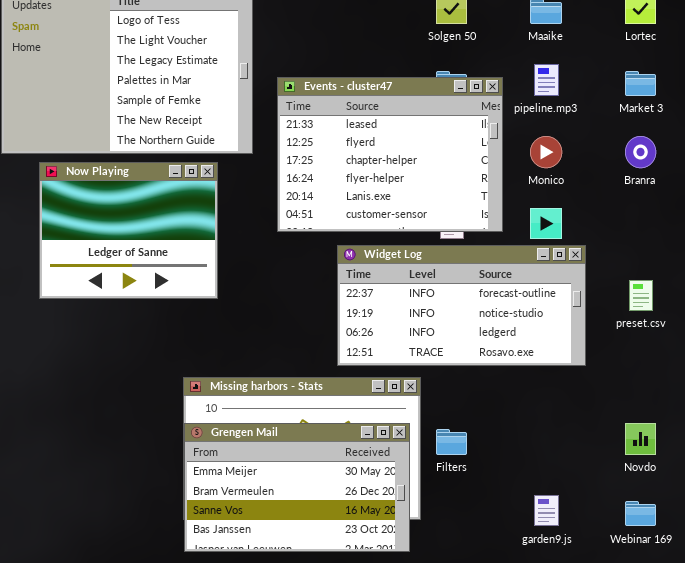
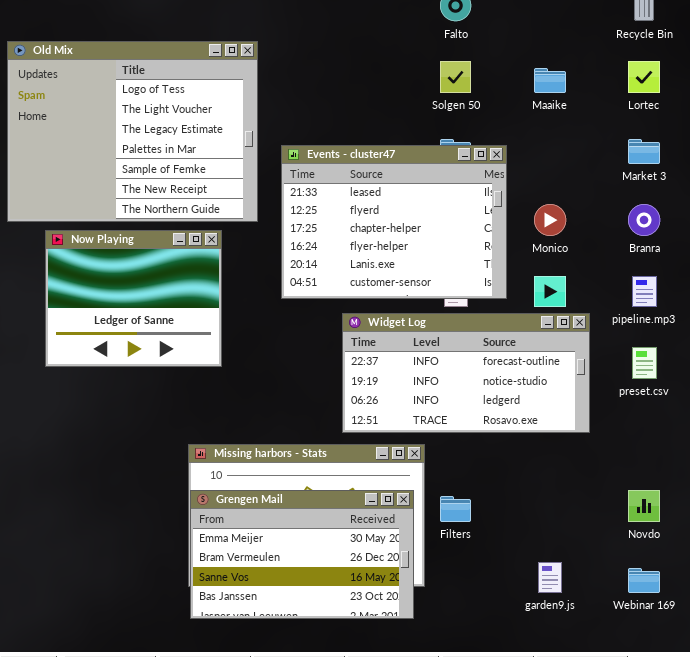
pipeline.mp3: [534,64,559,96] -> [632,276,657,307], moved

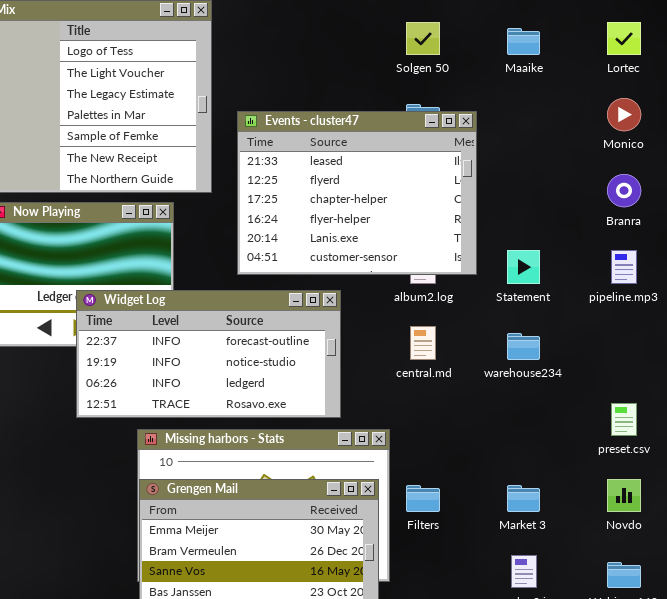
Market 3: [628,139,660,164] -> [507,485,540,512], moved
Monico: [534,204,566,236] -> [607,98,641,131], moved
Widget Log: [342,313,590,433] -> [76,290,341,418], moved
preset.csv: [632,347,657,379] -> [611,403,637,436], moved

